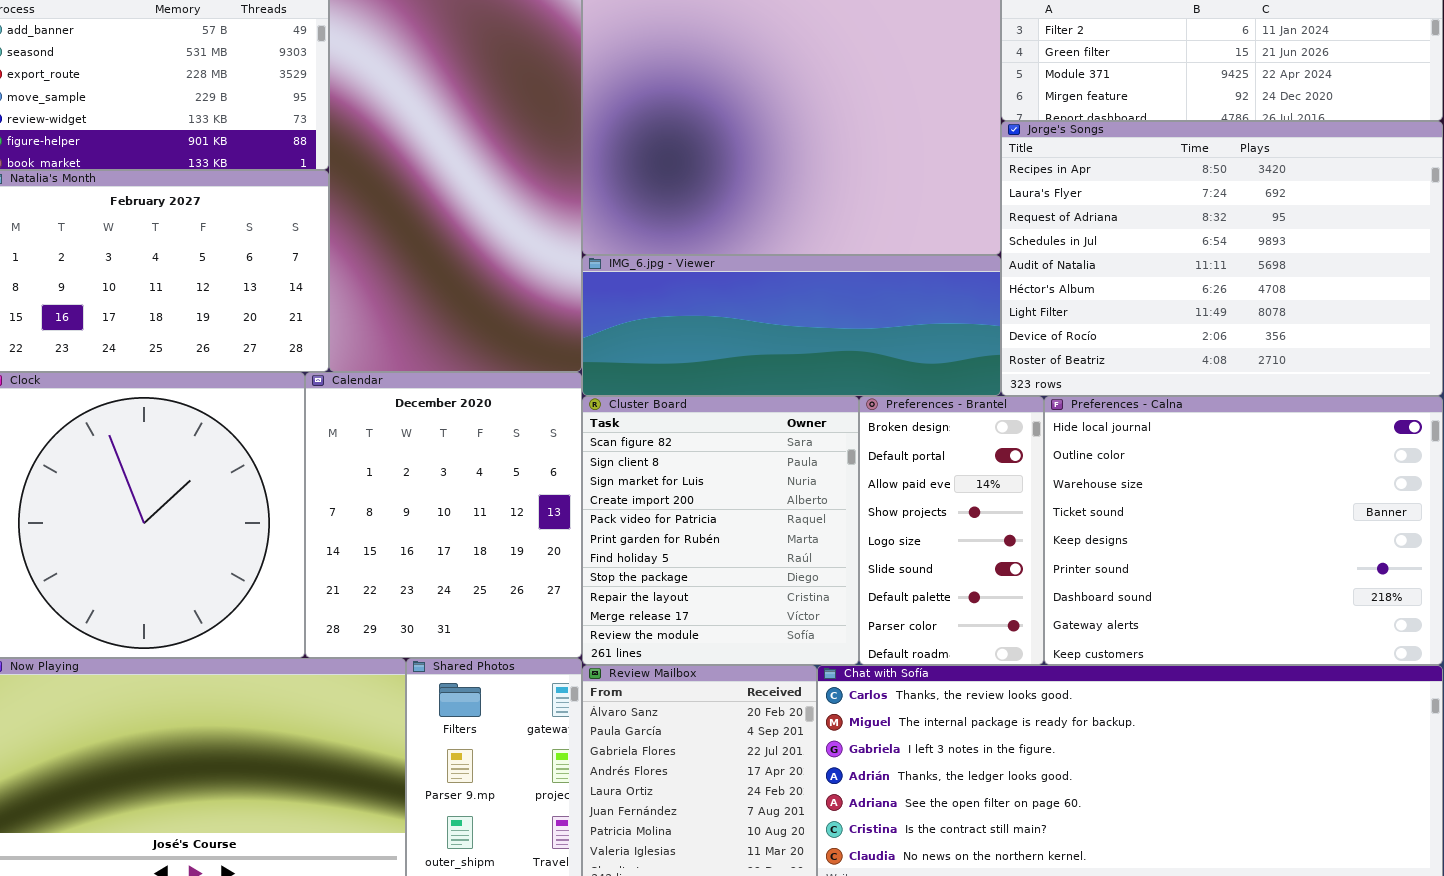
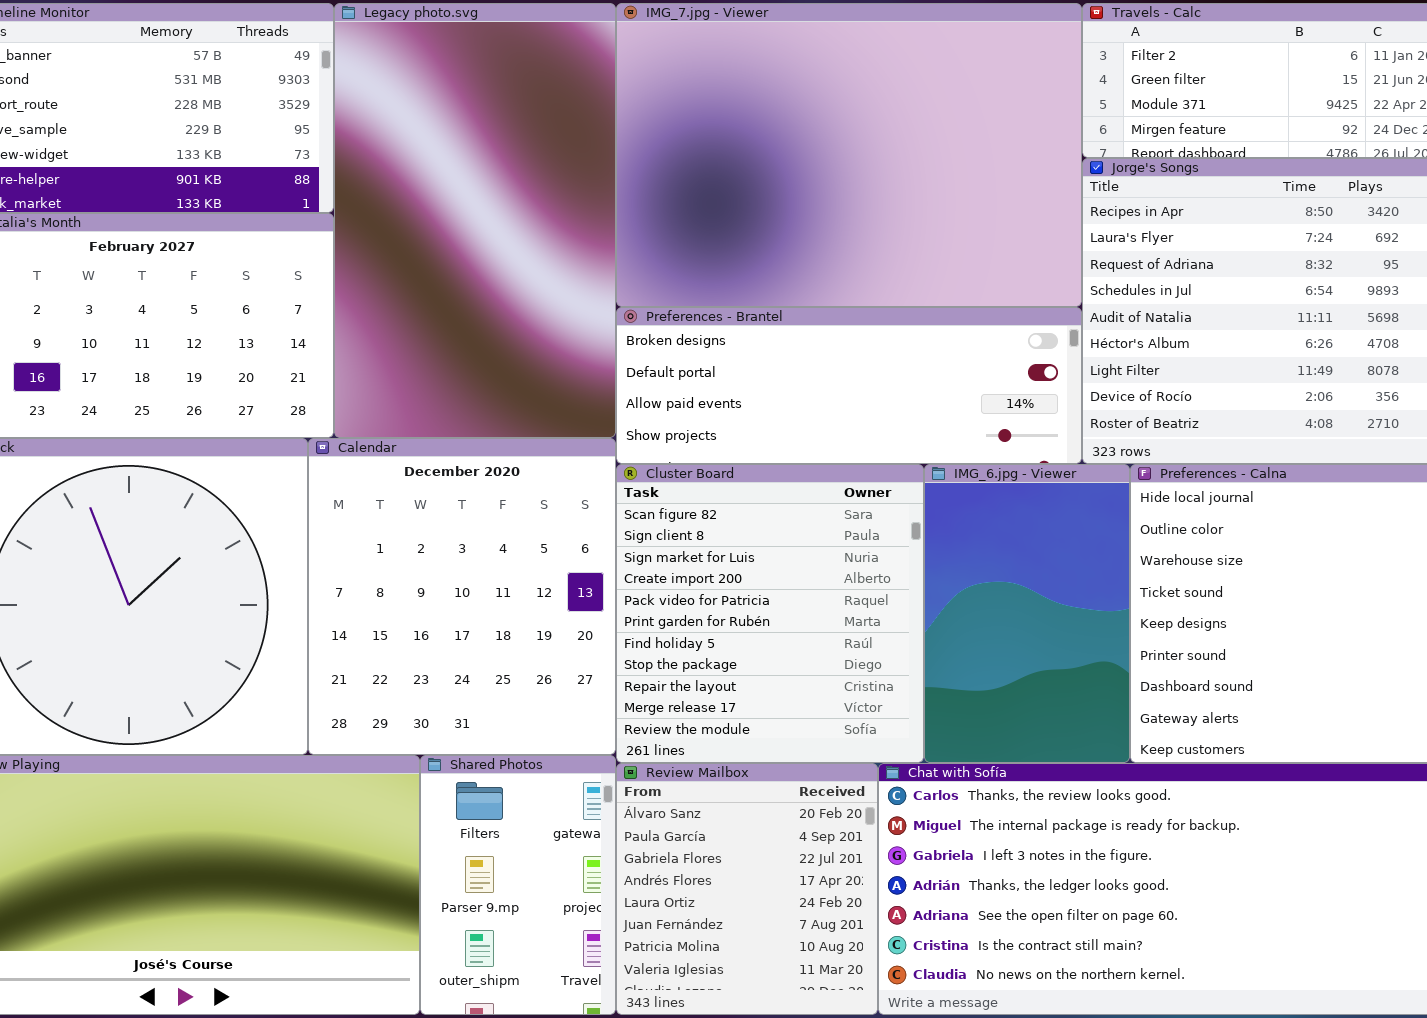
IMG_6.jpg - Viewer: [582,255,1001,396] -> [924,464,1130,763], moved, resized
Preferences - Brantel: [859,396,1044,665] -> [616,307,1082,464], moved, resized

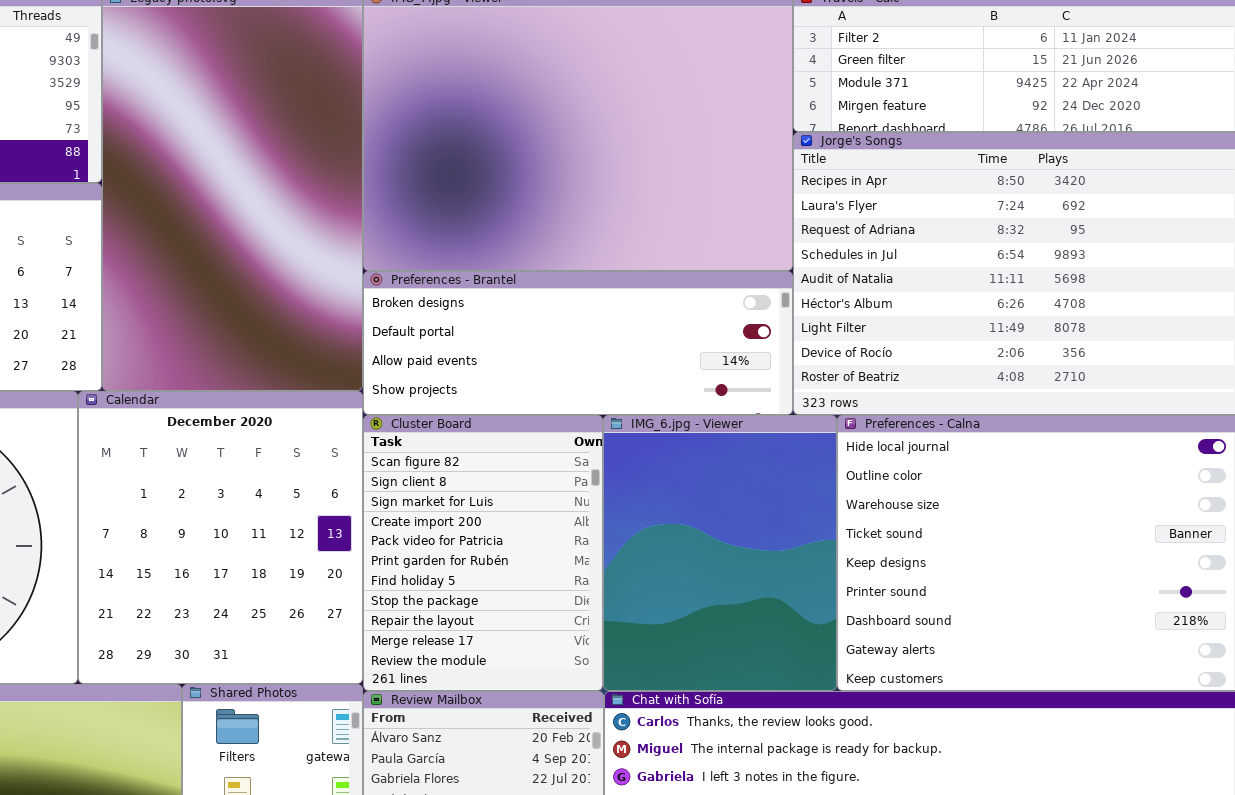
Cluster Board: [616,464,924,763] -> [363,415,603,691], resized
IMG_6.jpg - Viewer: [924,464,1130,763] -> [603,415,837,691], resized

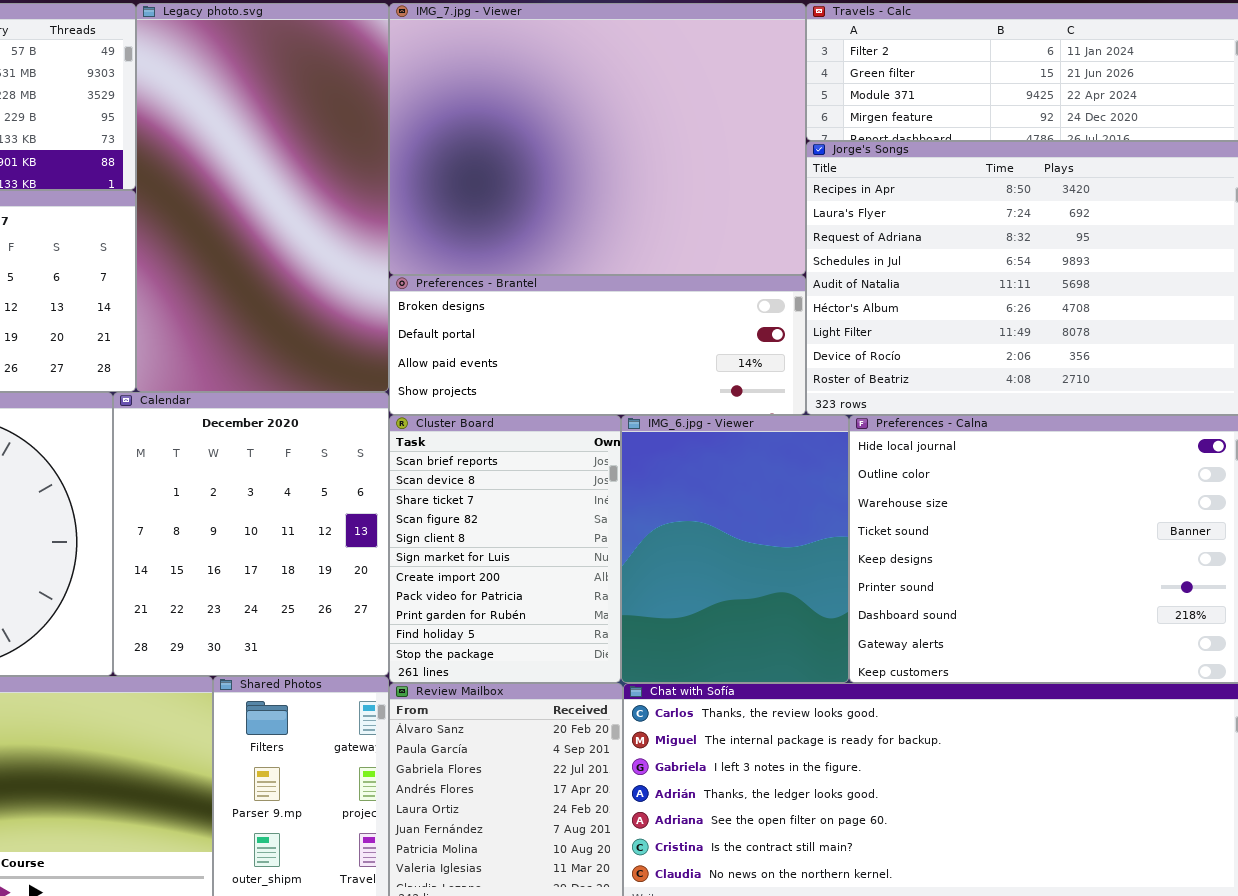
Cluster Board: [363,415,603,691] -> [389,415,621,683], scrolled up 3 rows

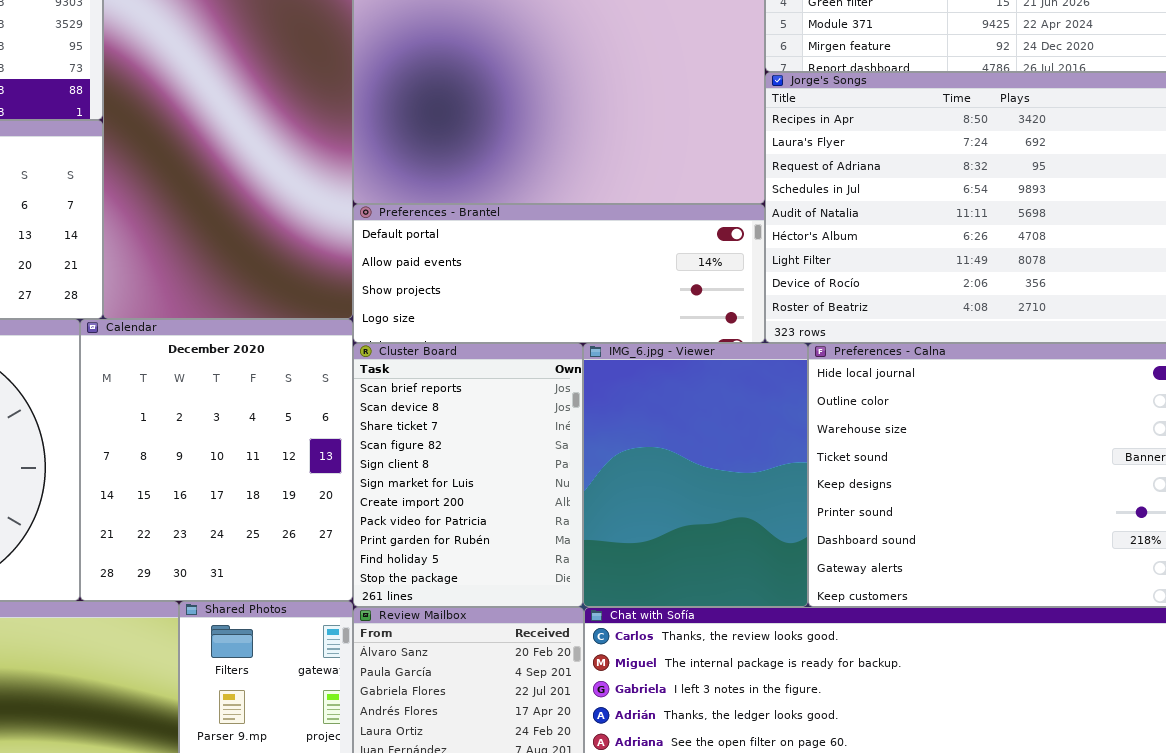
Preferences - Brantel: [389,275,806,415] -> [353,204,765,343], scrolled down 1 row

